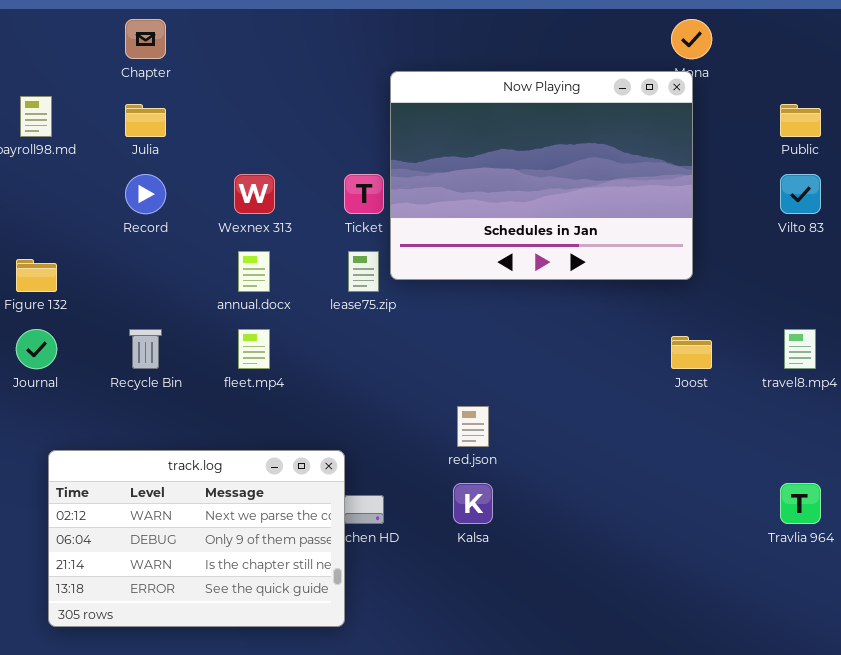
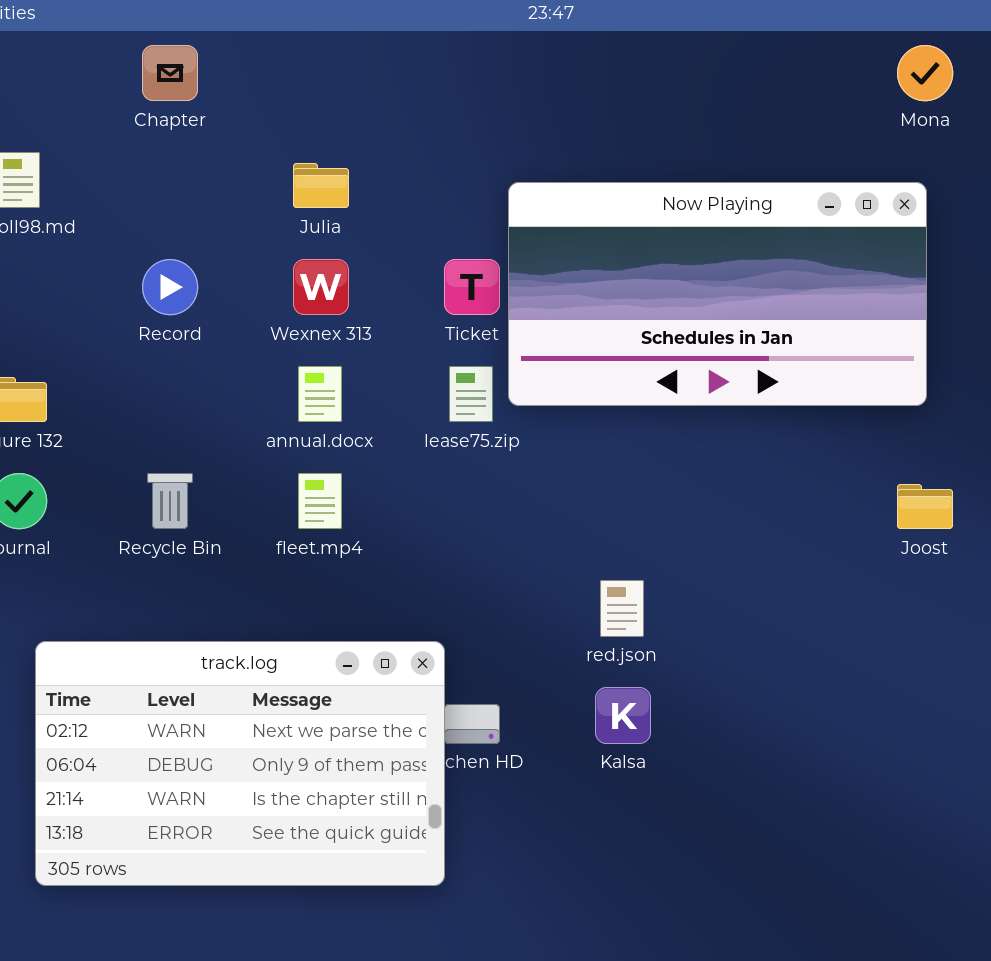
Now Playing: [390,71,693,280] -> [508,182,927,406], resized
Julia: [125,104,166,137] -> [293,163,349,208], moved

